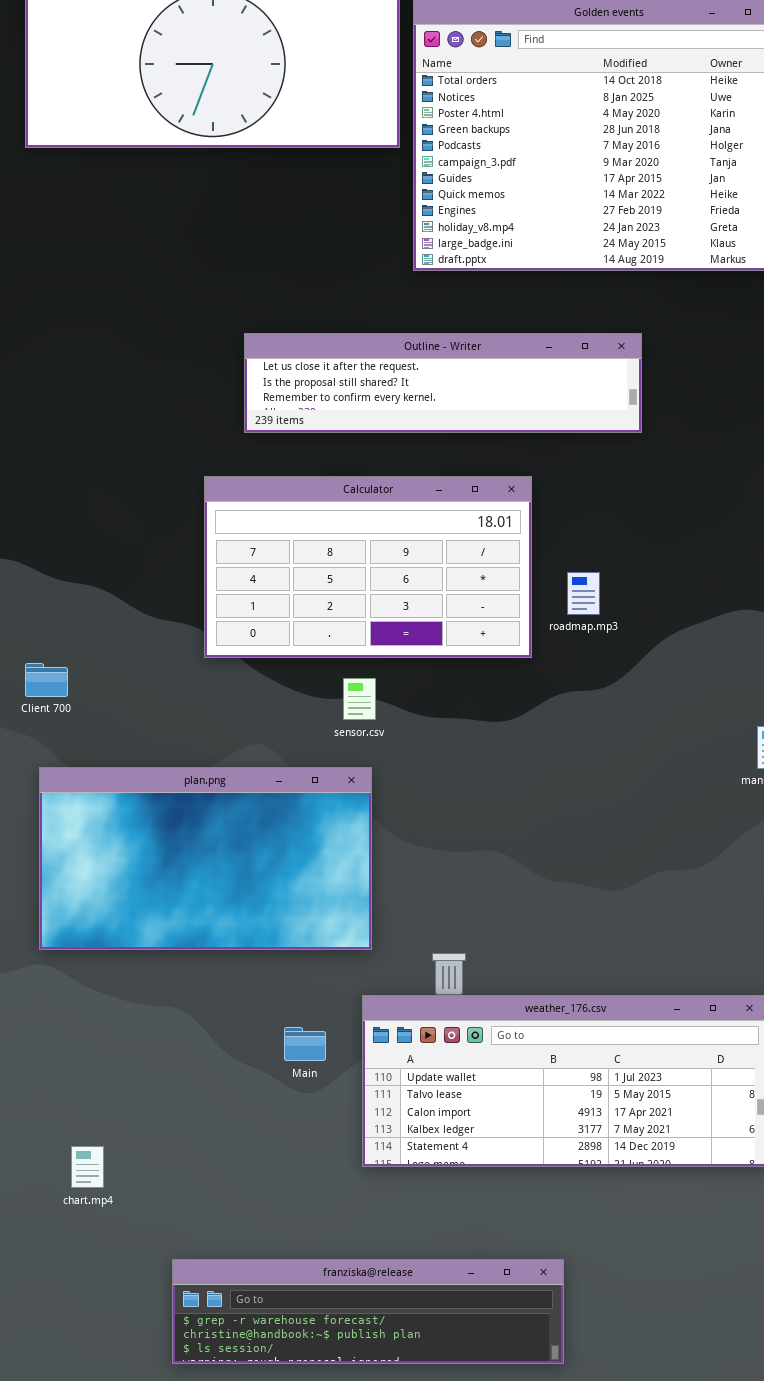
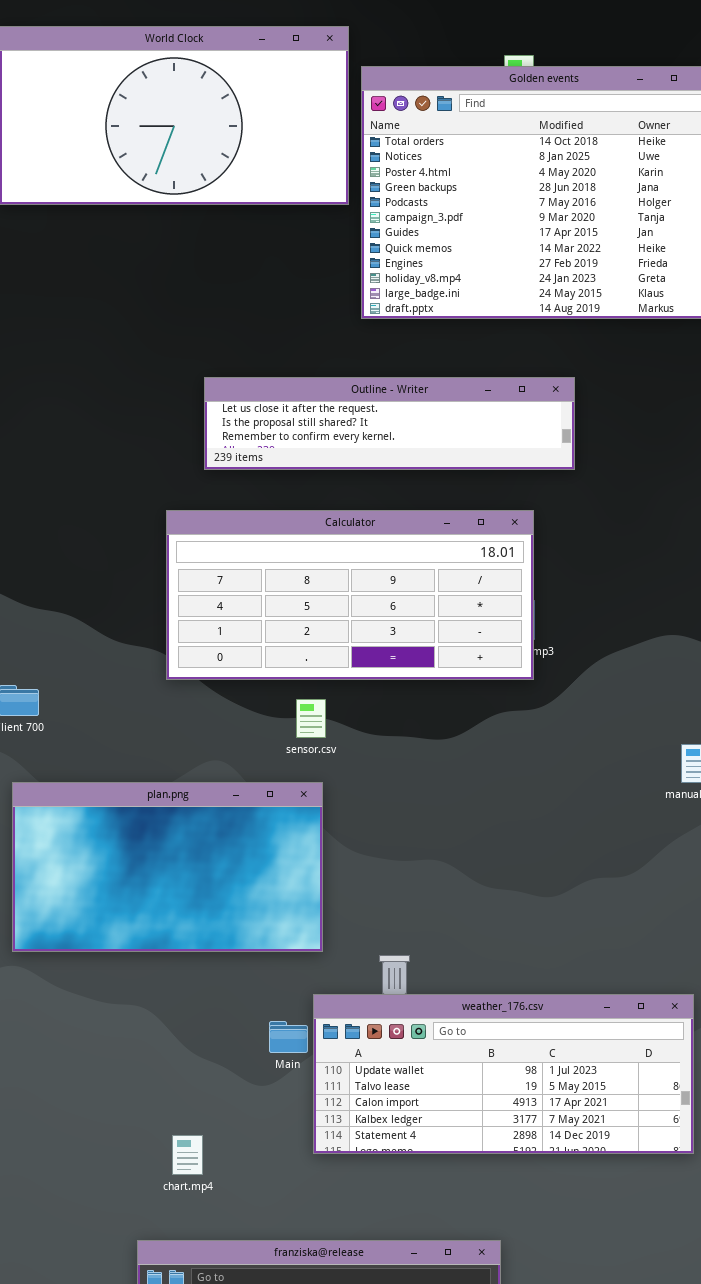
Calculator: [204,476,532,658] -> [166,510,534,680], resized
Main: [284,1027,326,1061] -> [269,1021,308,1053], moved
chart.mp4: [71,1146,104,1188] -> [172,1135,203,1175], moved

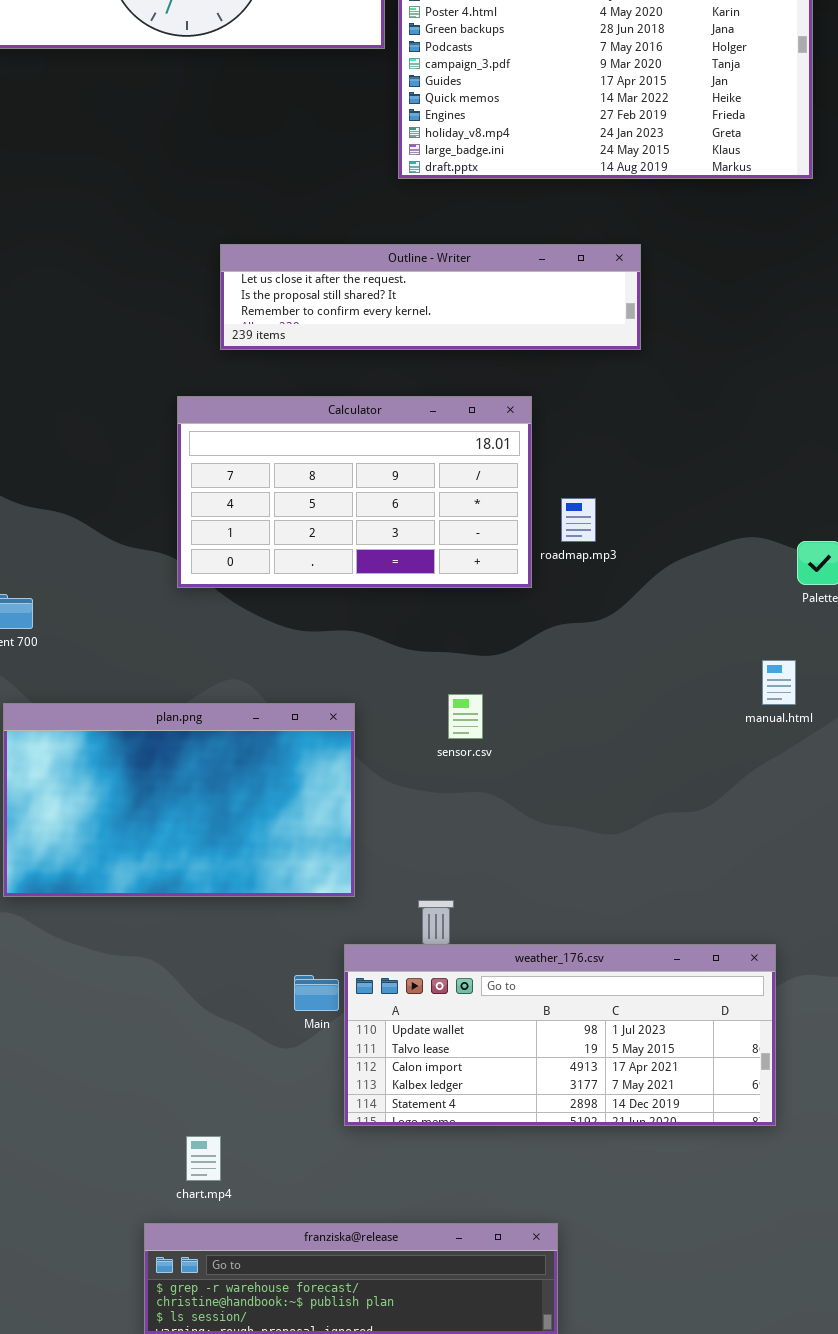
Calculator: [166,510,534,680] -> [177,396,532,588], resized
sensor.csv: [296,699,326,738] -> [448,694,483,739], moved
chart.mp4: [172,1135,203,1175] -> [186,1136,221,1181], moved

